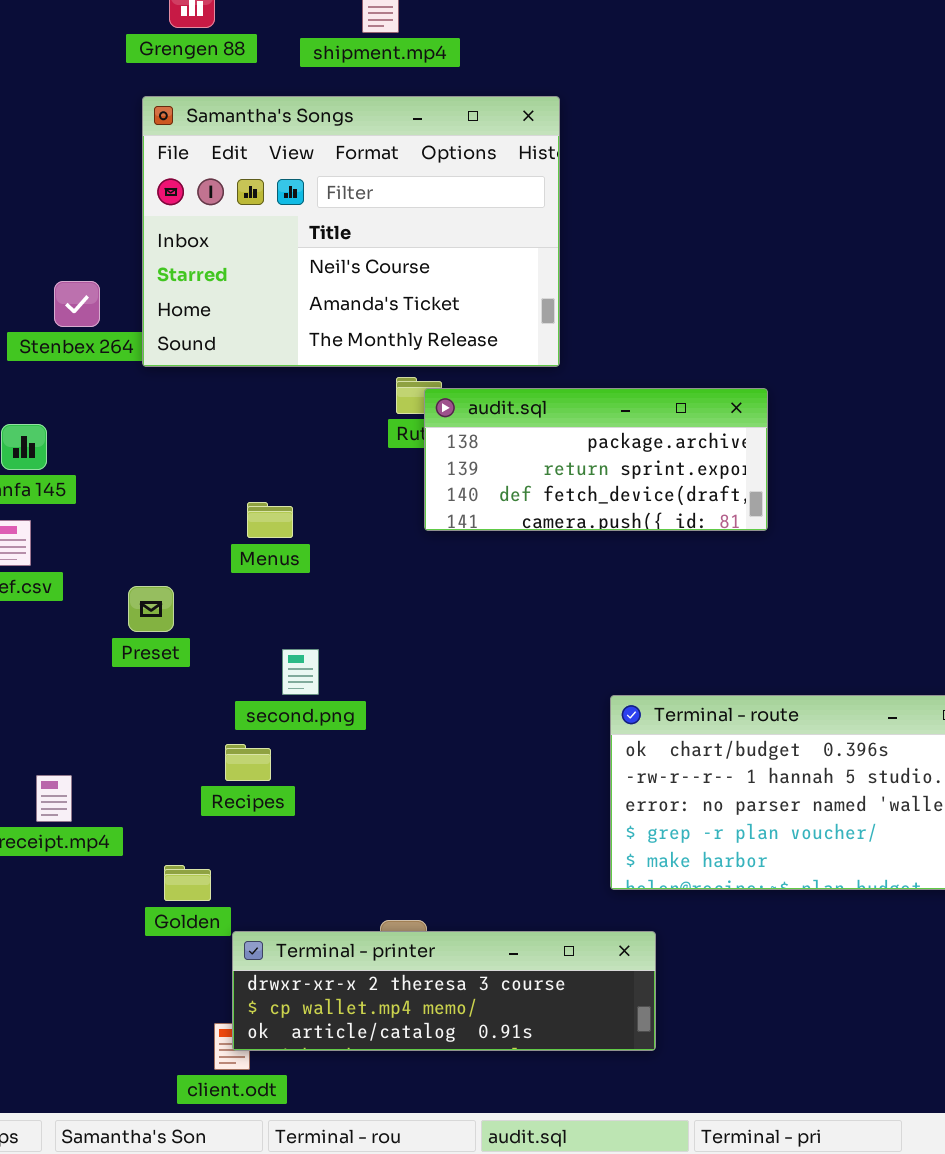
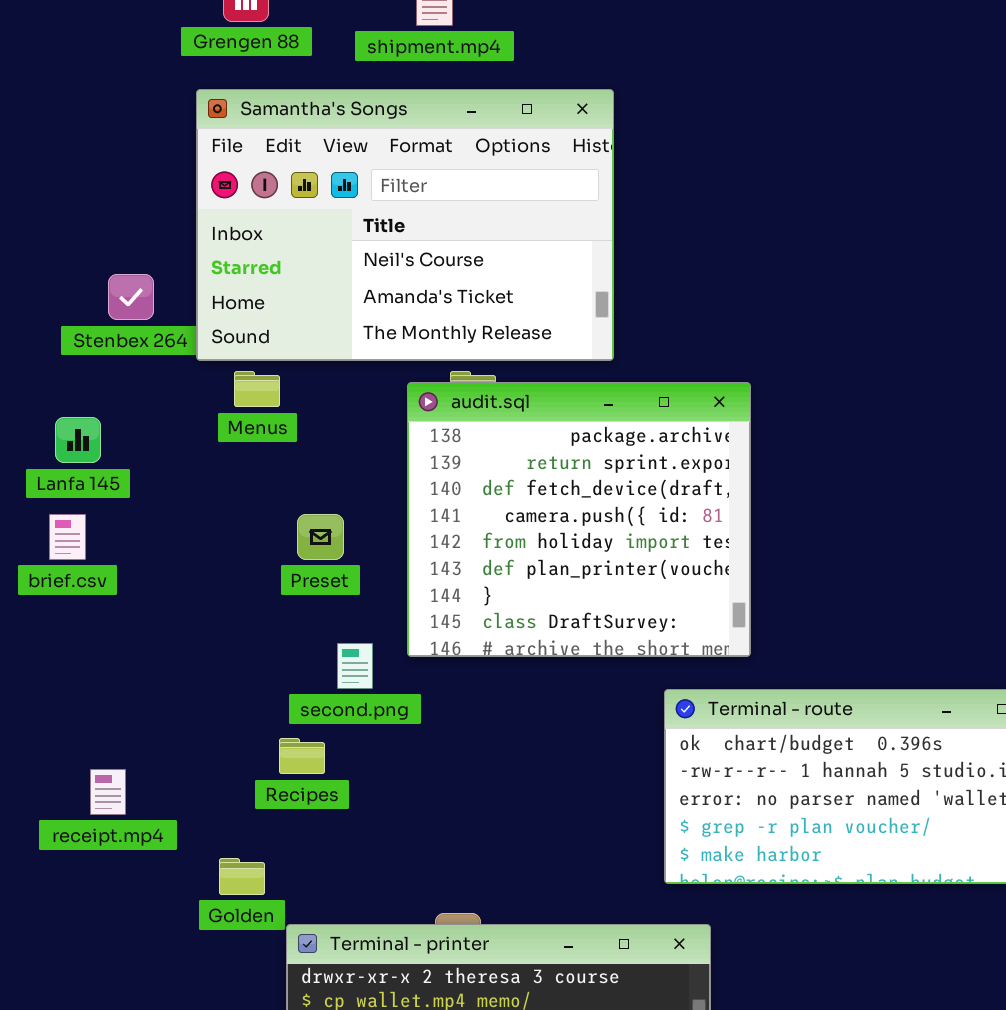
audit.sql: [424,388,768,531] -> [407,382,751,657], moved, resized
Menus: [247,502,293,538] -> [234,371,280,407], moved
Preset: [128,586,174,632] -> [297,514,344,560], moved

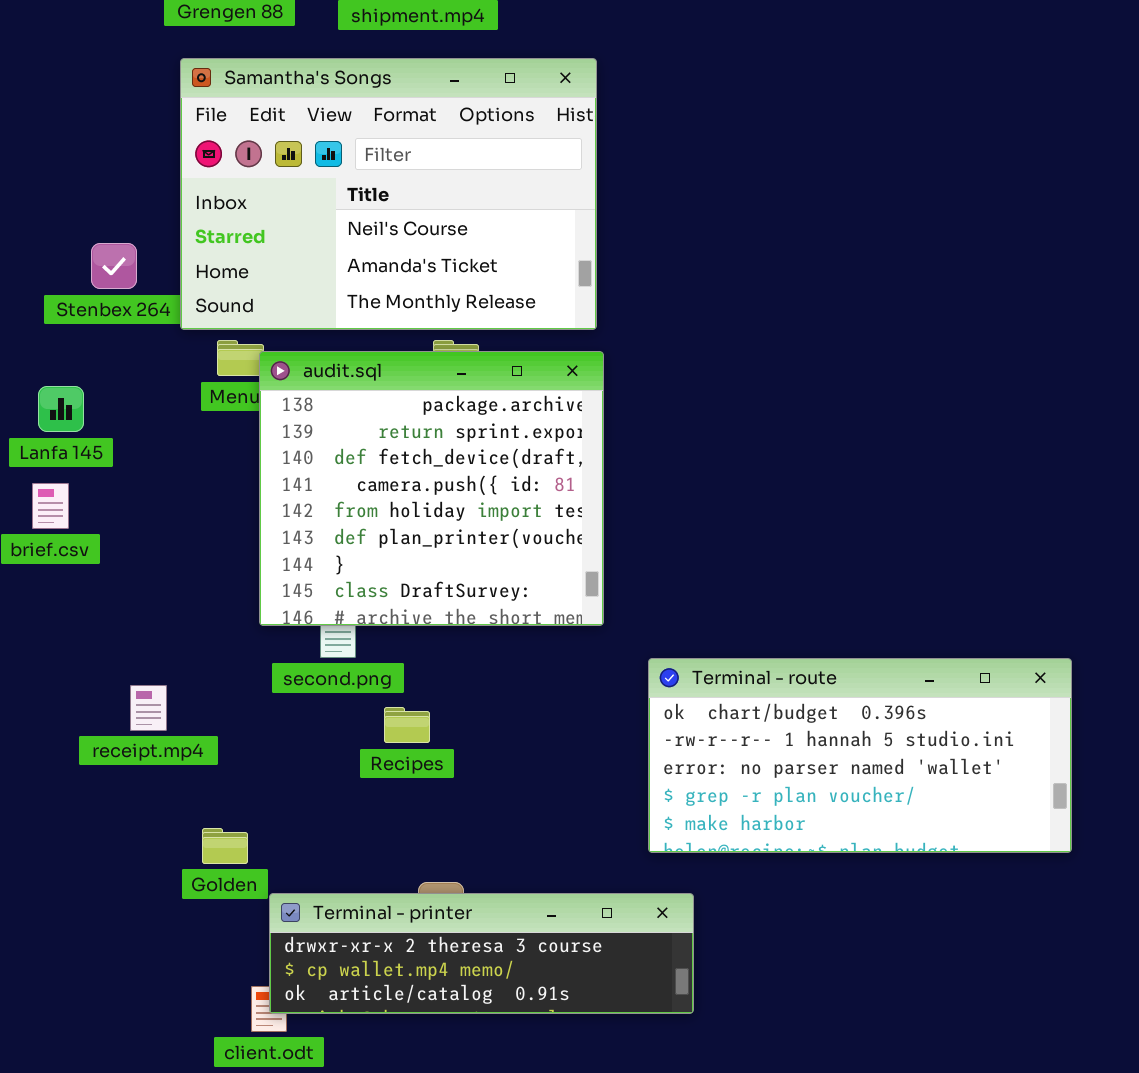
audit.sql: [407,382,751,657] -> [259,351,604,626], moved
Recipes: [279,738,325,774] -> [384,707,430,743], moved
receipt.mp4: [90,769,126,815] -> [130,685,167,731], moved

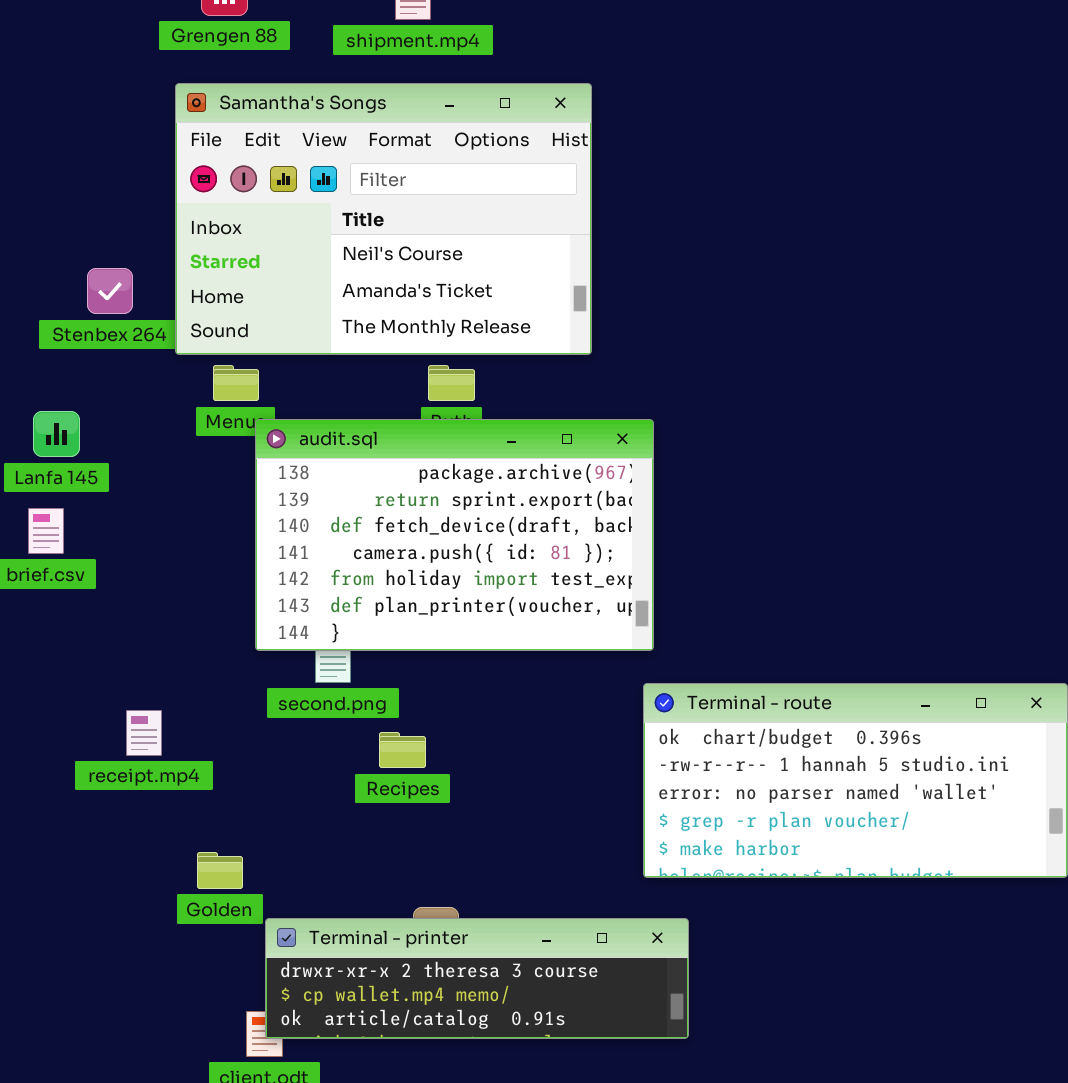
audit.sql: [259,351,604,626] -> [255,419,654,651], resized

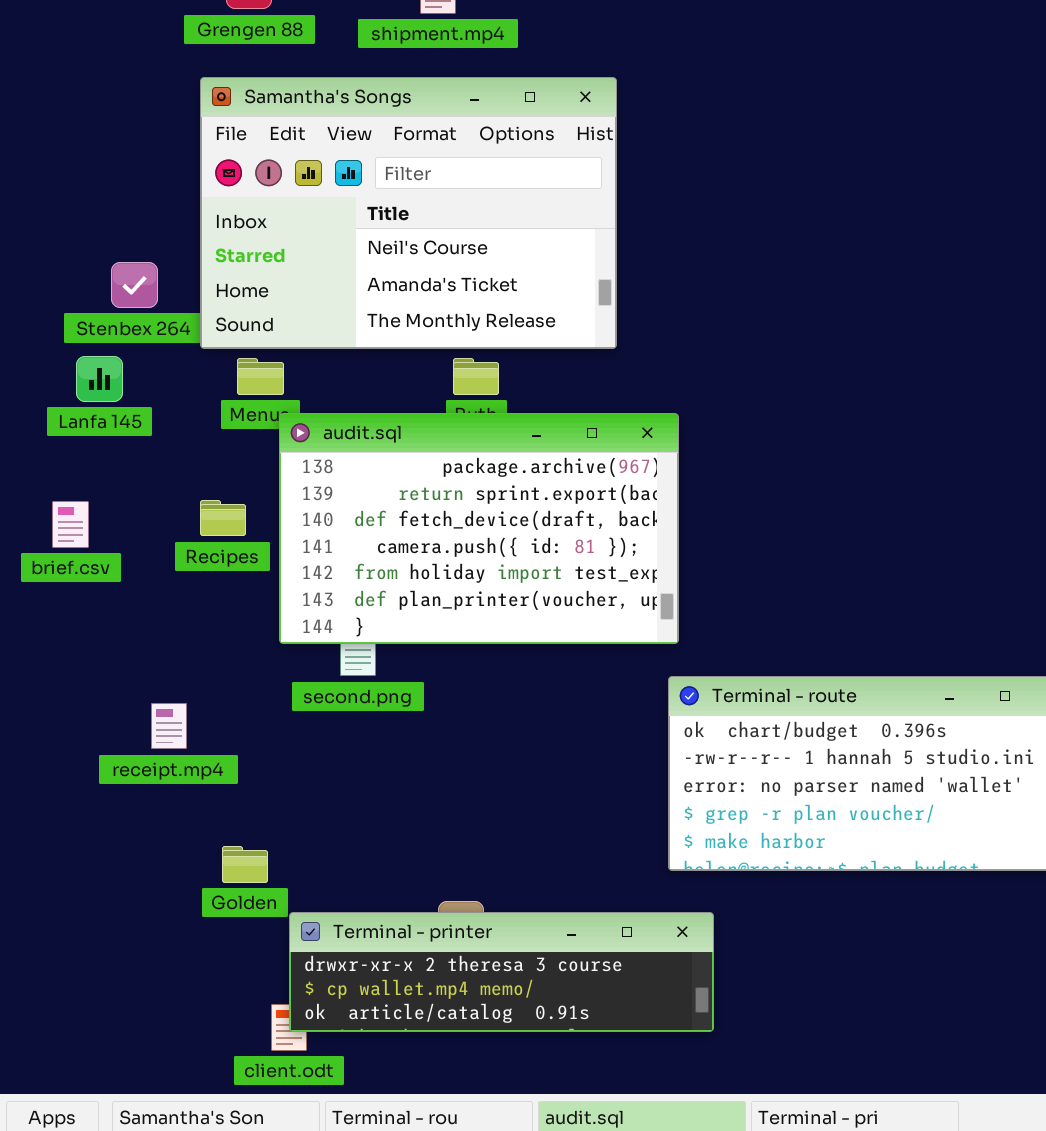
Lanfa 145: [33,411,80,457] -> [76,356,123,402], moved
Recipes: [379,732,426,768] -> [200,500,246,536], moved

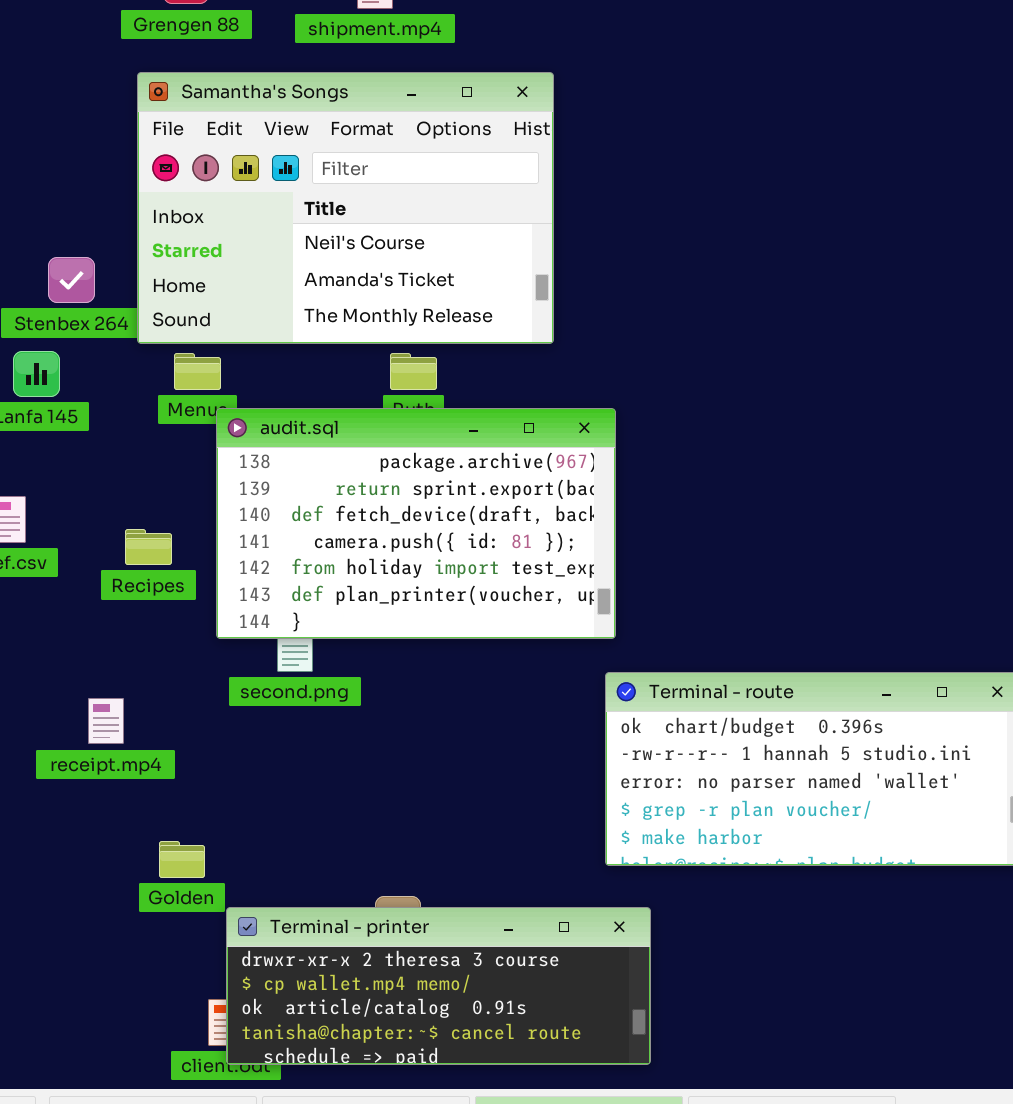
Recipes: [200,500,246,536] -> [125,529,172,565], moved
Terminal - printer: [289,912,714,1032] -> [226,907,651,1065], resized

